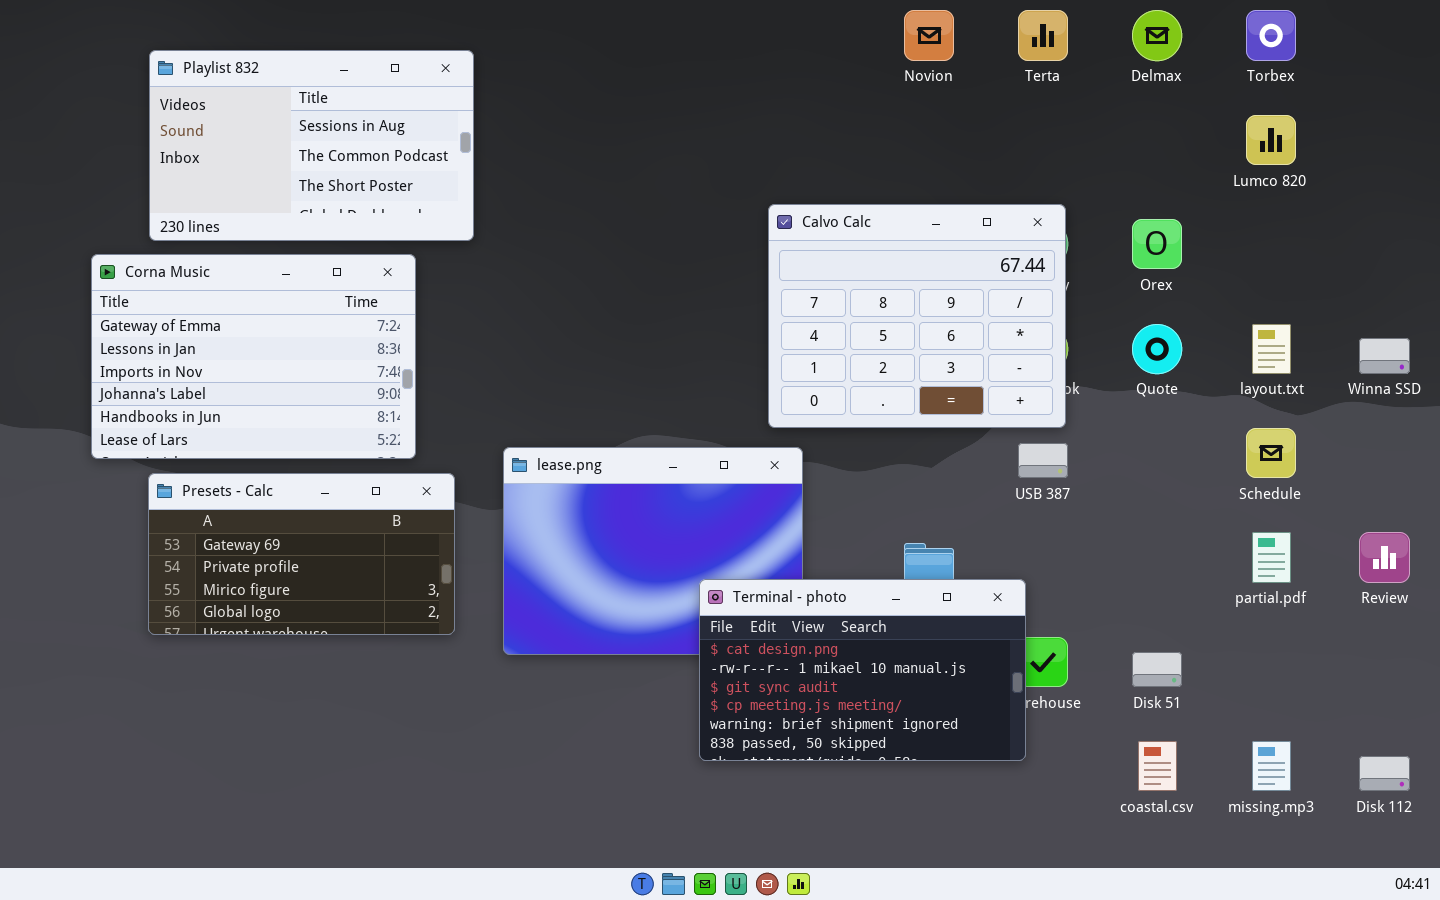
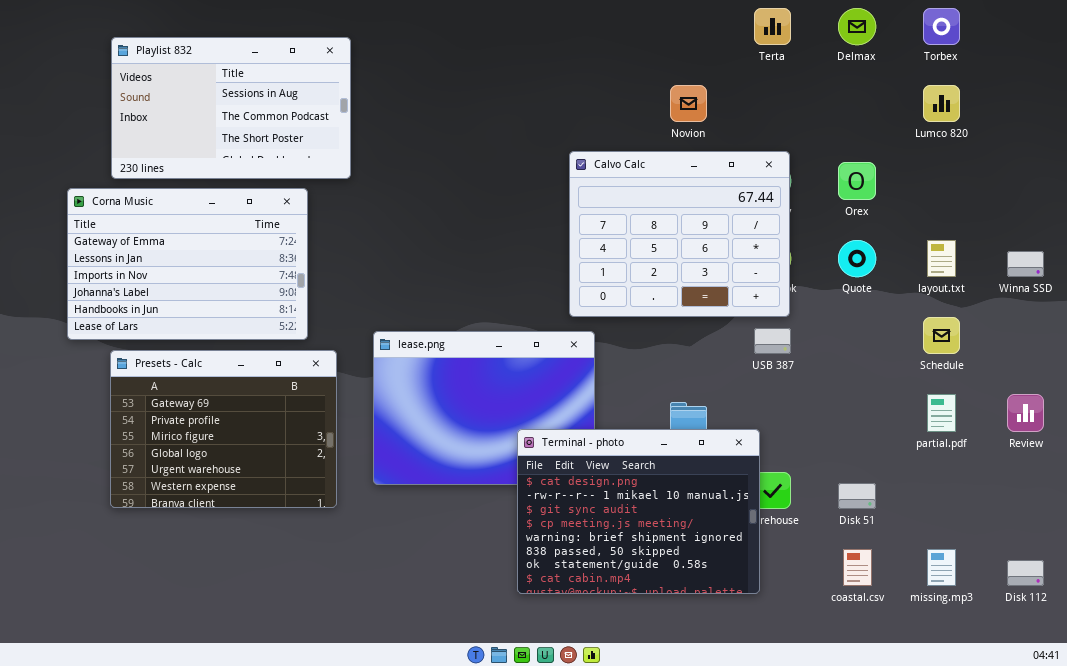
Novion: [904,10,954,61] -> [670,85,707,122], moved
Presets - Calc: [148,473,455,635] -> [110,350,337,508], resized
Terminal - photo: [699,579,1026,761] -> [517,429,760,594], resized

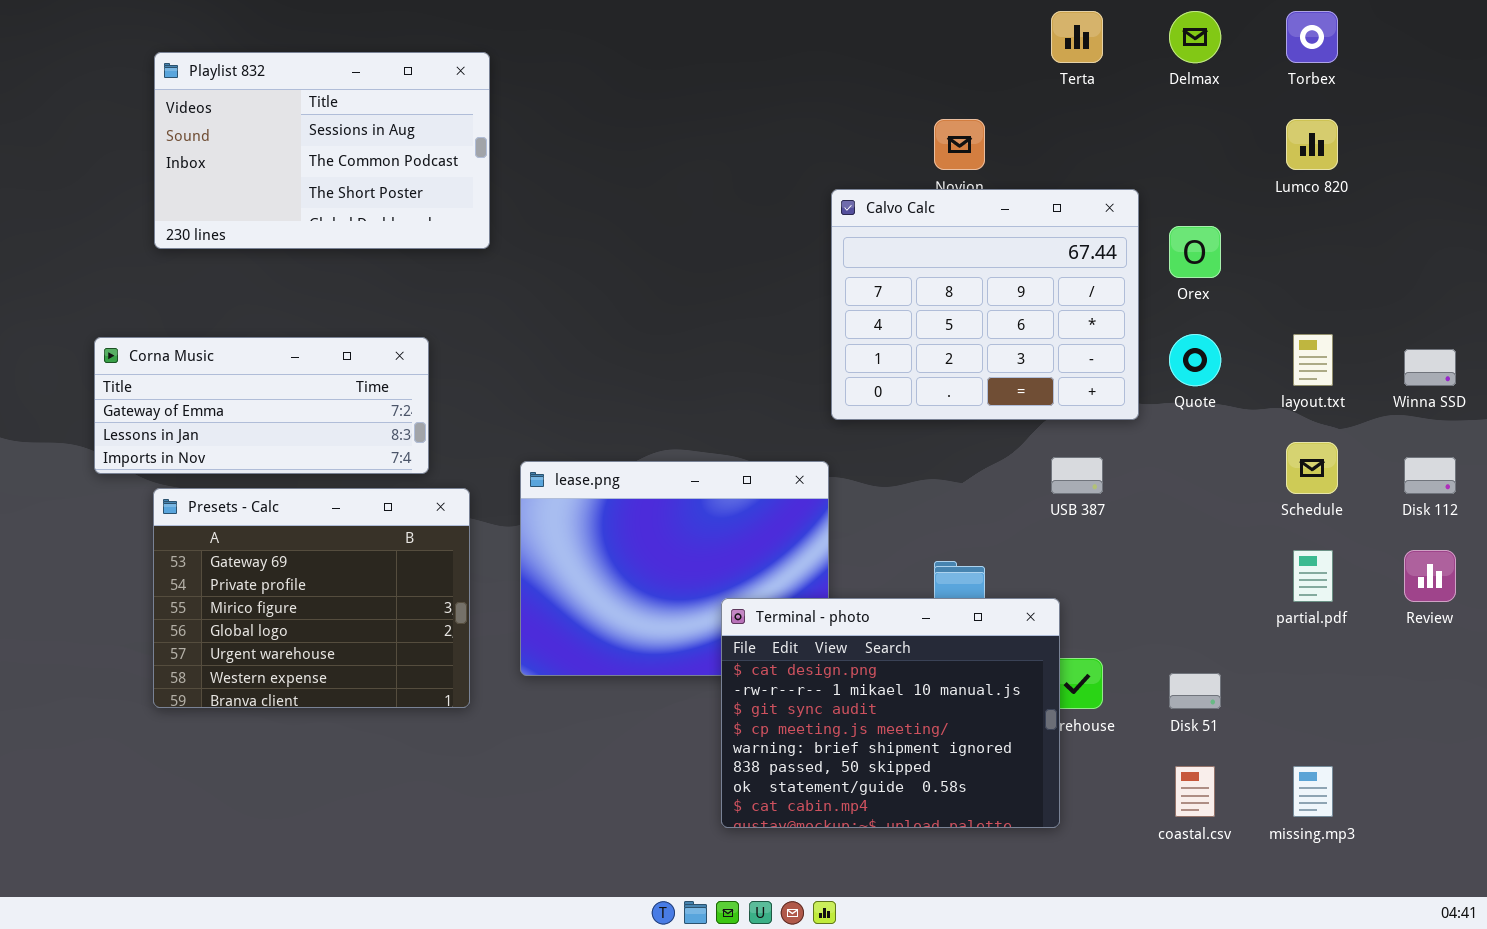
Calvo Calc: [569,151,790,317] -> [831,189,1139,420], moved
Corna Music: [67,188,308,340] -> [94,337,429,474], resized
Disk 112: [1007,560,1044,586] -> [1404,457,1456,494], moved

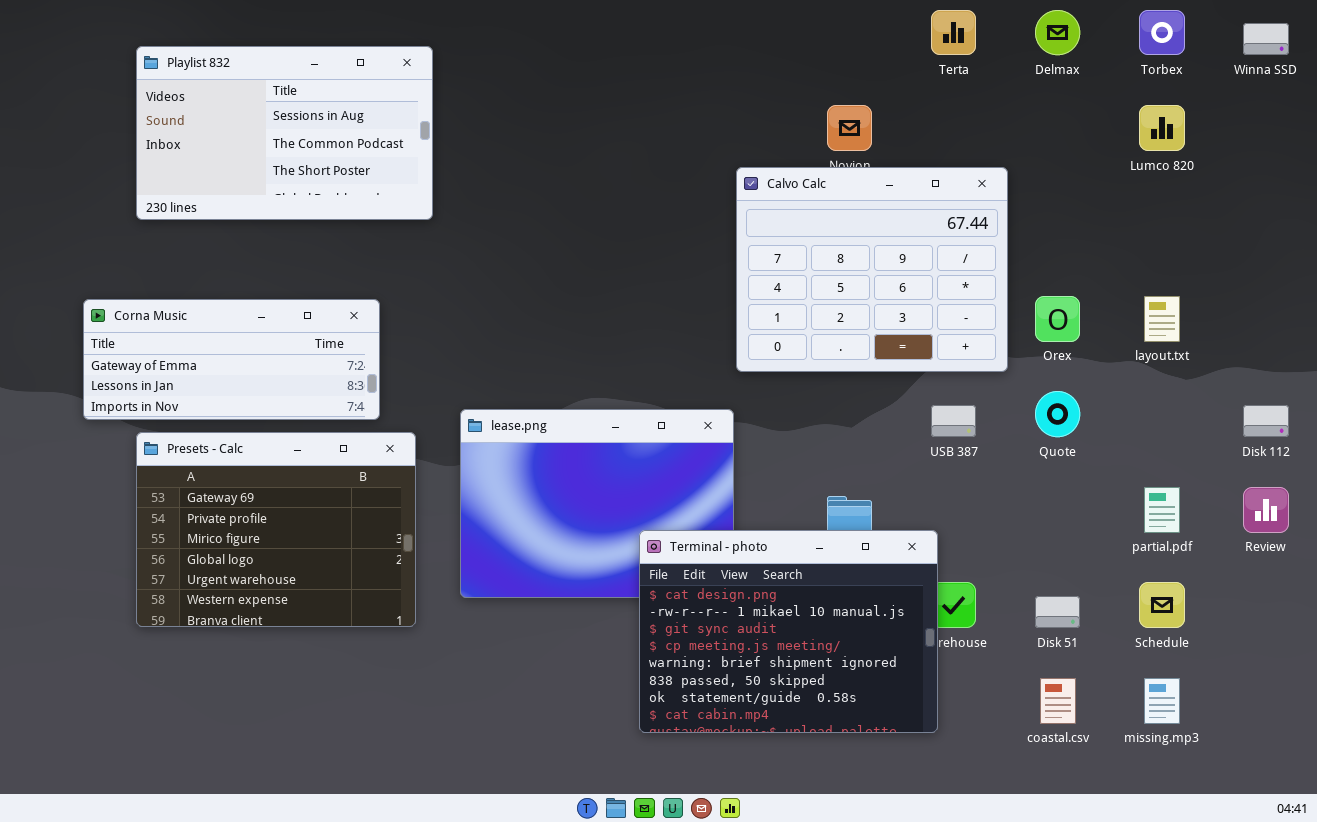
Orex: [1169,226,1221,278] -> [1035,296,1080,342], moved
Quote: [1169,334,1221,386] -> [1035,391,1080,437], moved
Winna SSD: [1404,349,1456,386] -> [1243,23,1289,55], moved
Schedule: [1286,442,1338,494] -> [1139,582,1185,628], moved

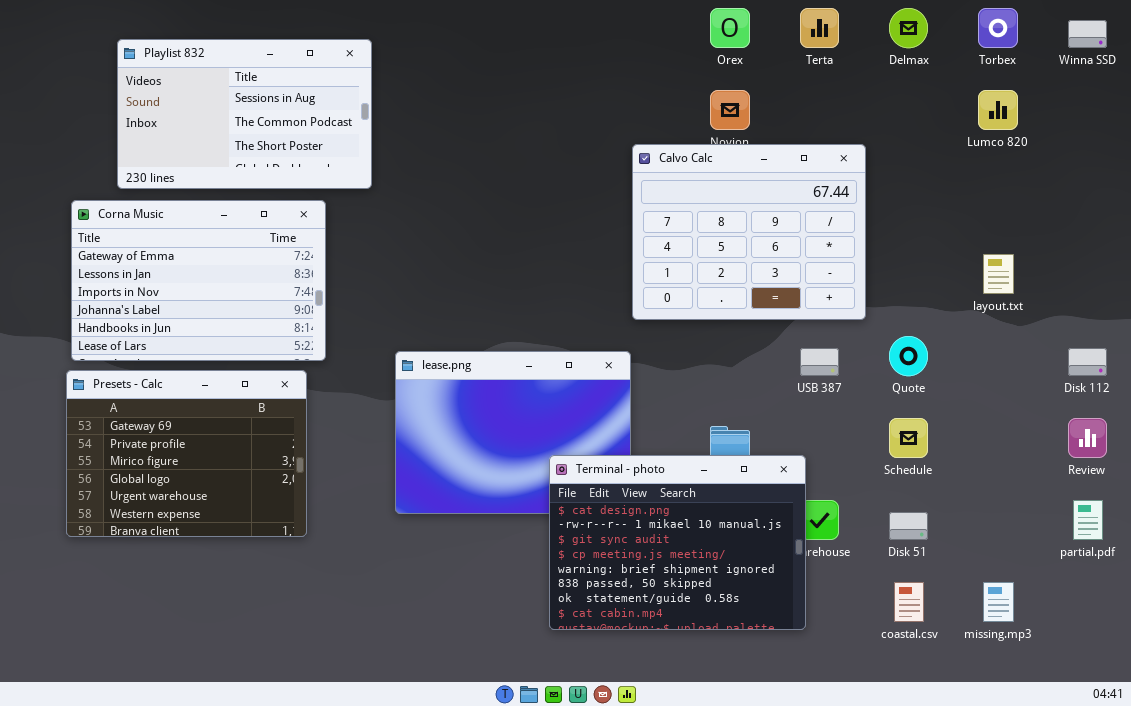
Orex: [1035,296,1080,342] -> [710,8,750,48], moved
Corna Music: [83,299,380,420] -> [71,200,326,361], resized
Presets - Calc: [136,432,416,627] -> [66,370,307,537], moved
partial.pdf: [1144,487,1180,533] -> [1073,500,1103,540], moved
Schedule: [1139,582,1185,628] -> [889,418,928,458], moved

